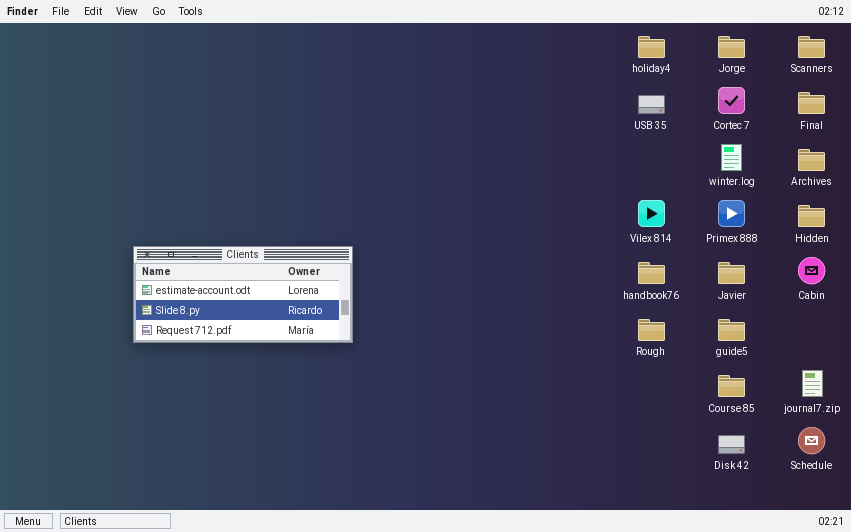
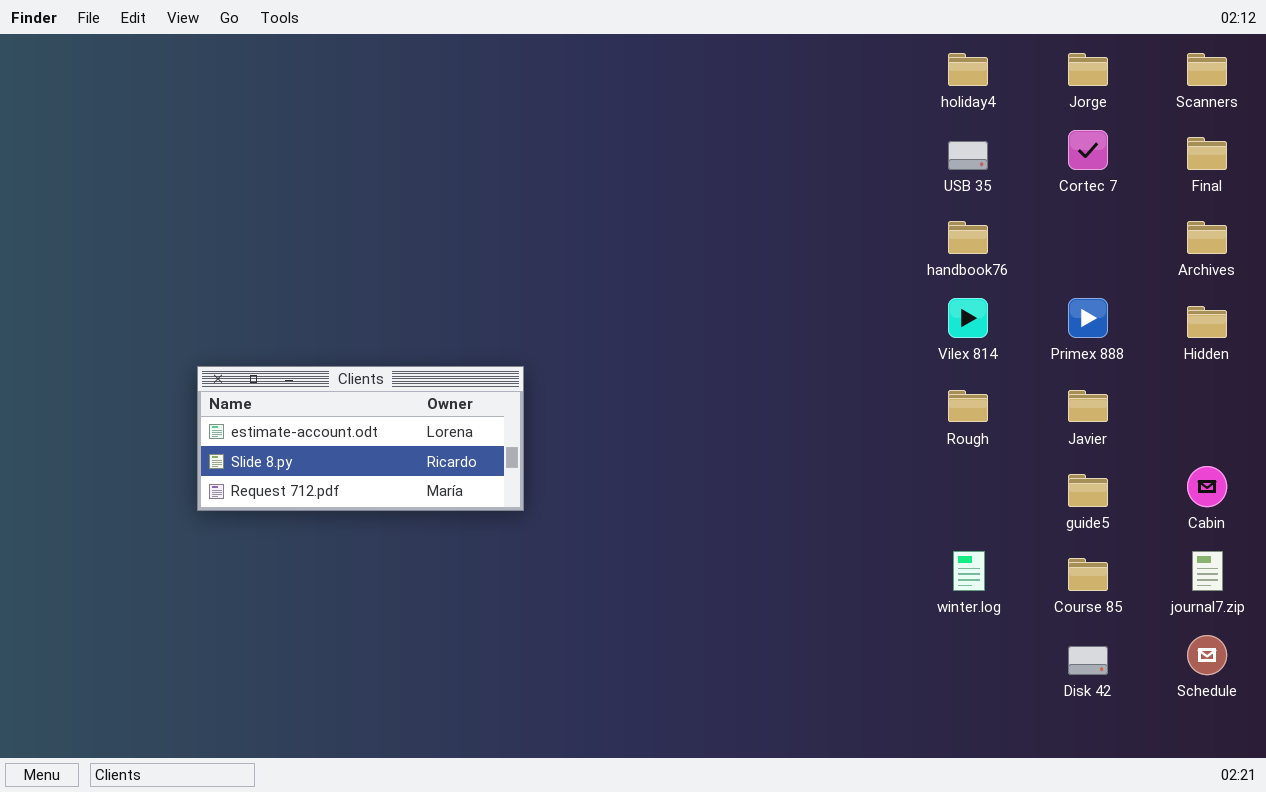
winter.log: [721,144,742,171] -> [953,551,985,591], moved
Cabin: [798,257,825,284] -> [1187,466,1227,507], moved
handbook76: [638,262,665,284] -> [948,221,988,254], moved
Rough: [638,319,665,341] -> [948,390,988,422], moved

